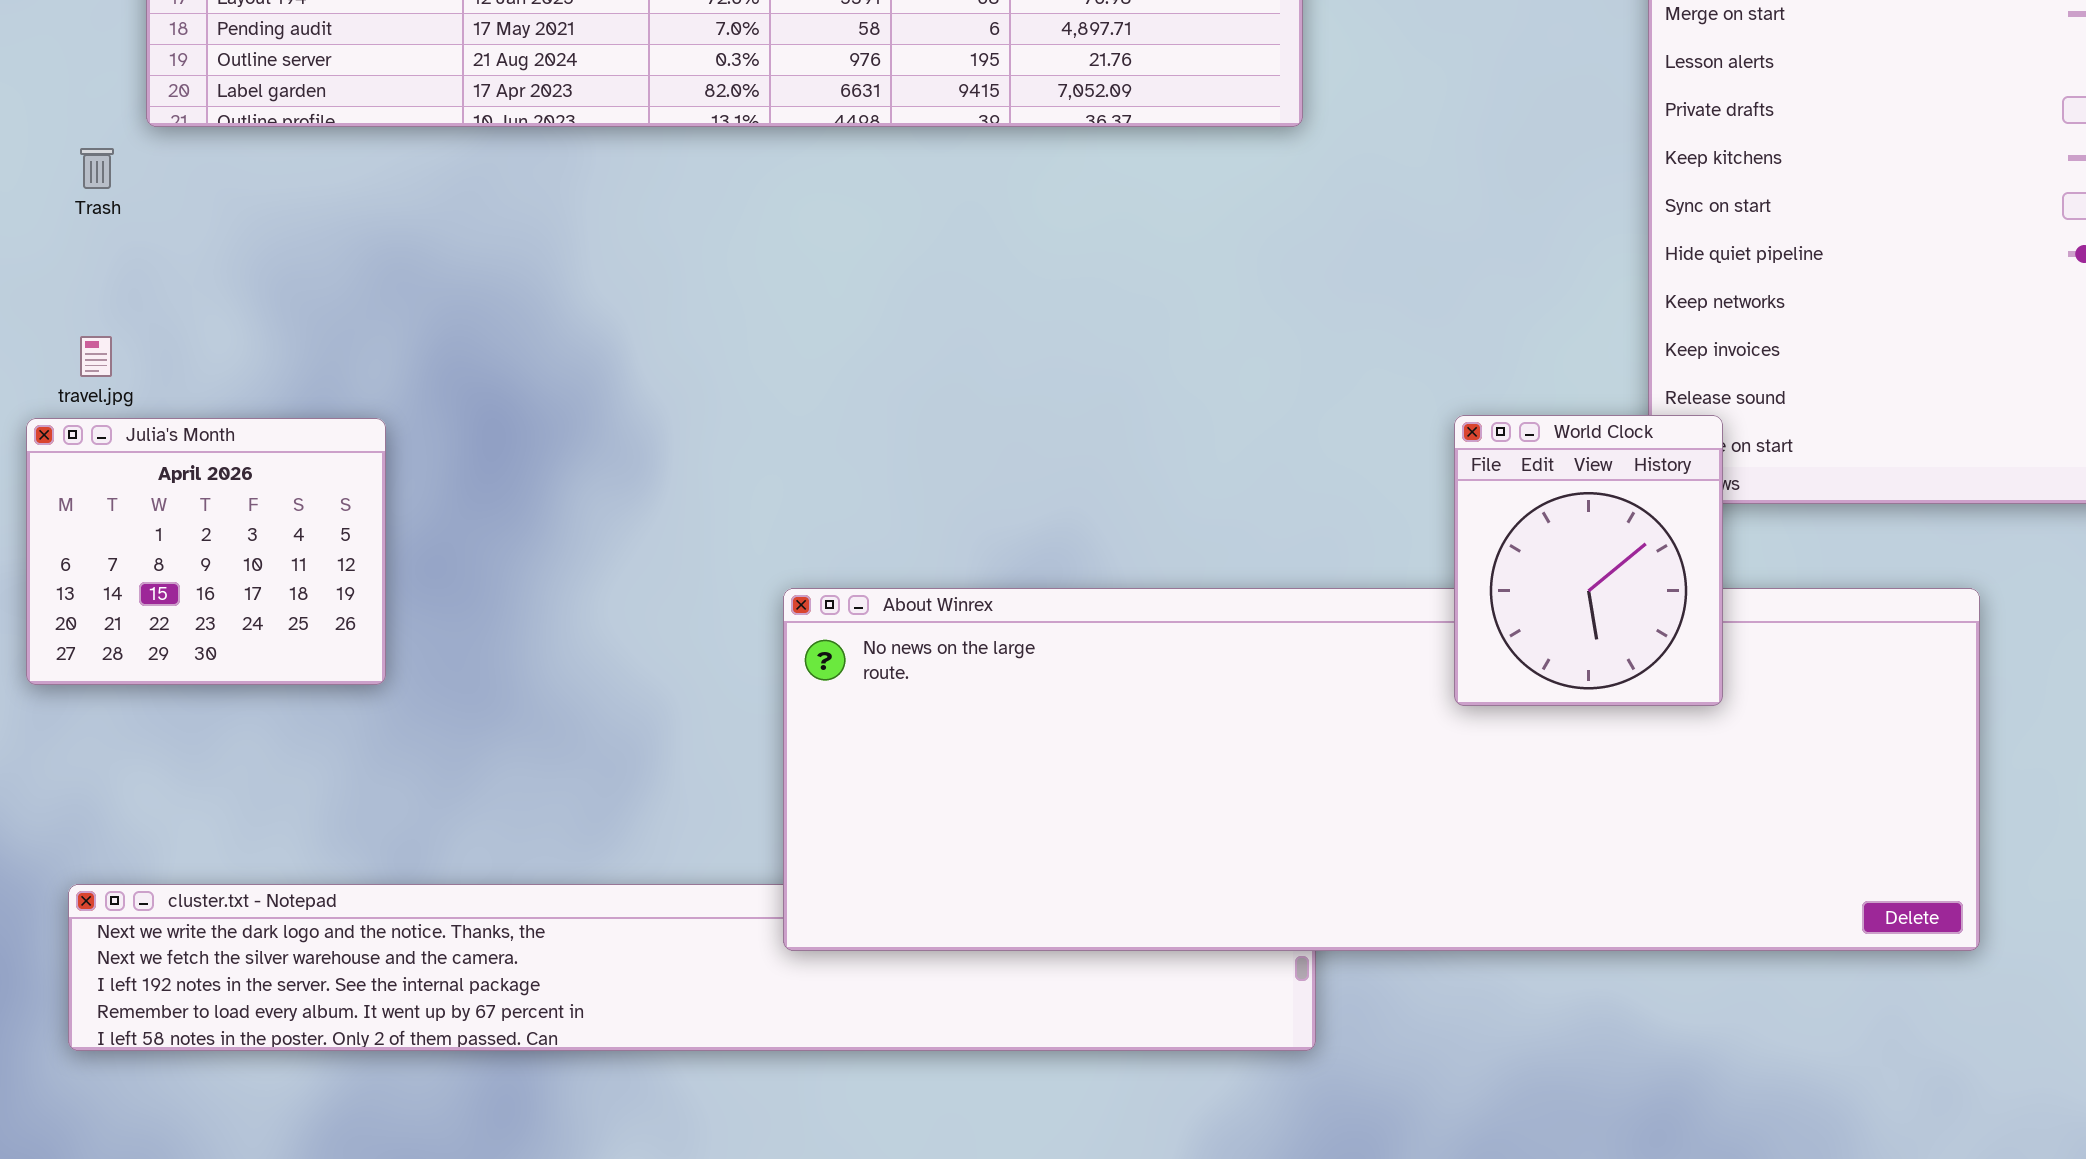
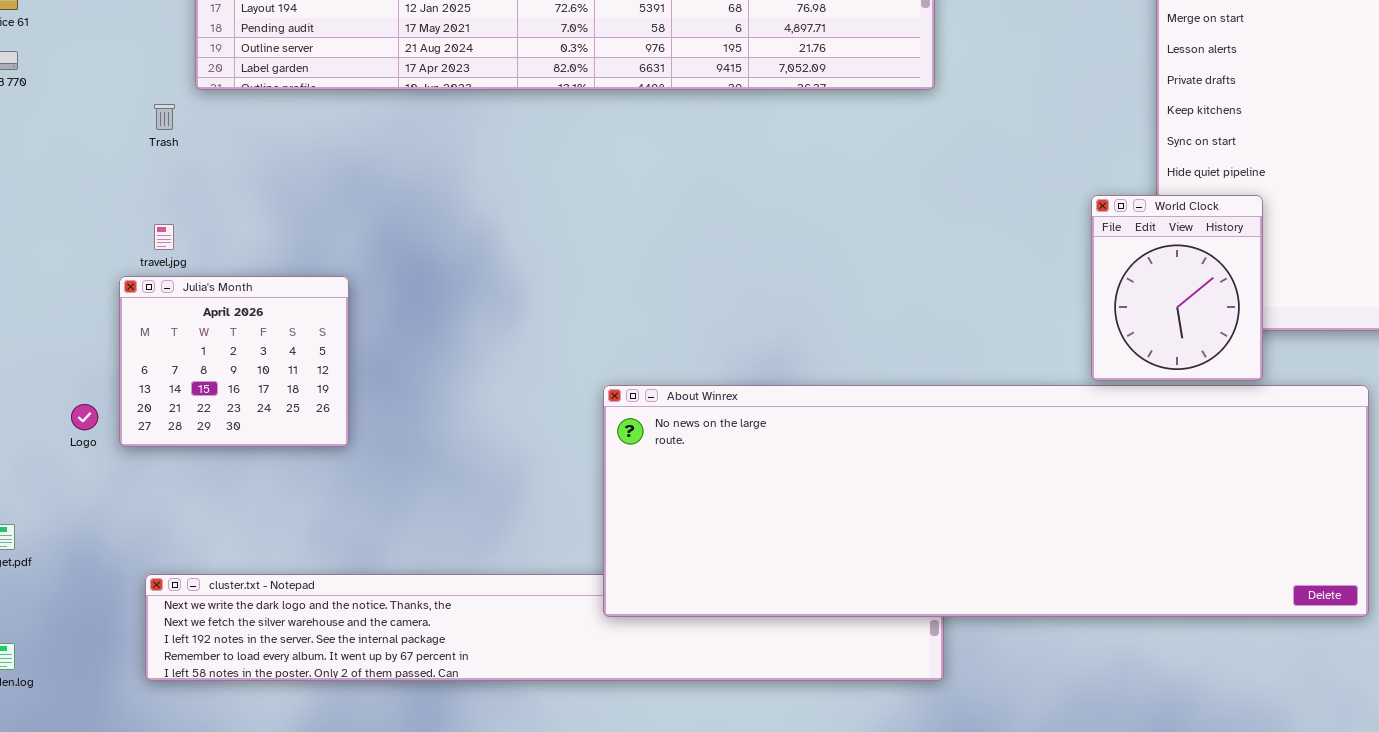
World Clock: [1454,415,1723,706] -> [1091,195,1263,381], moved

